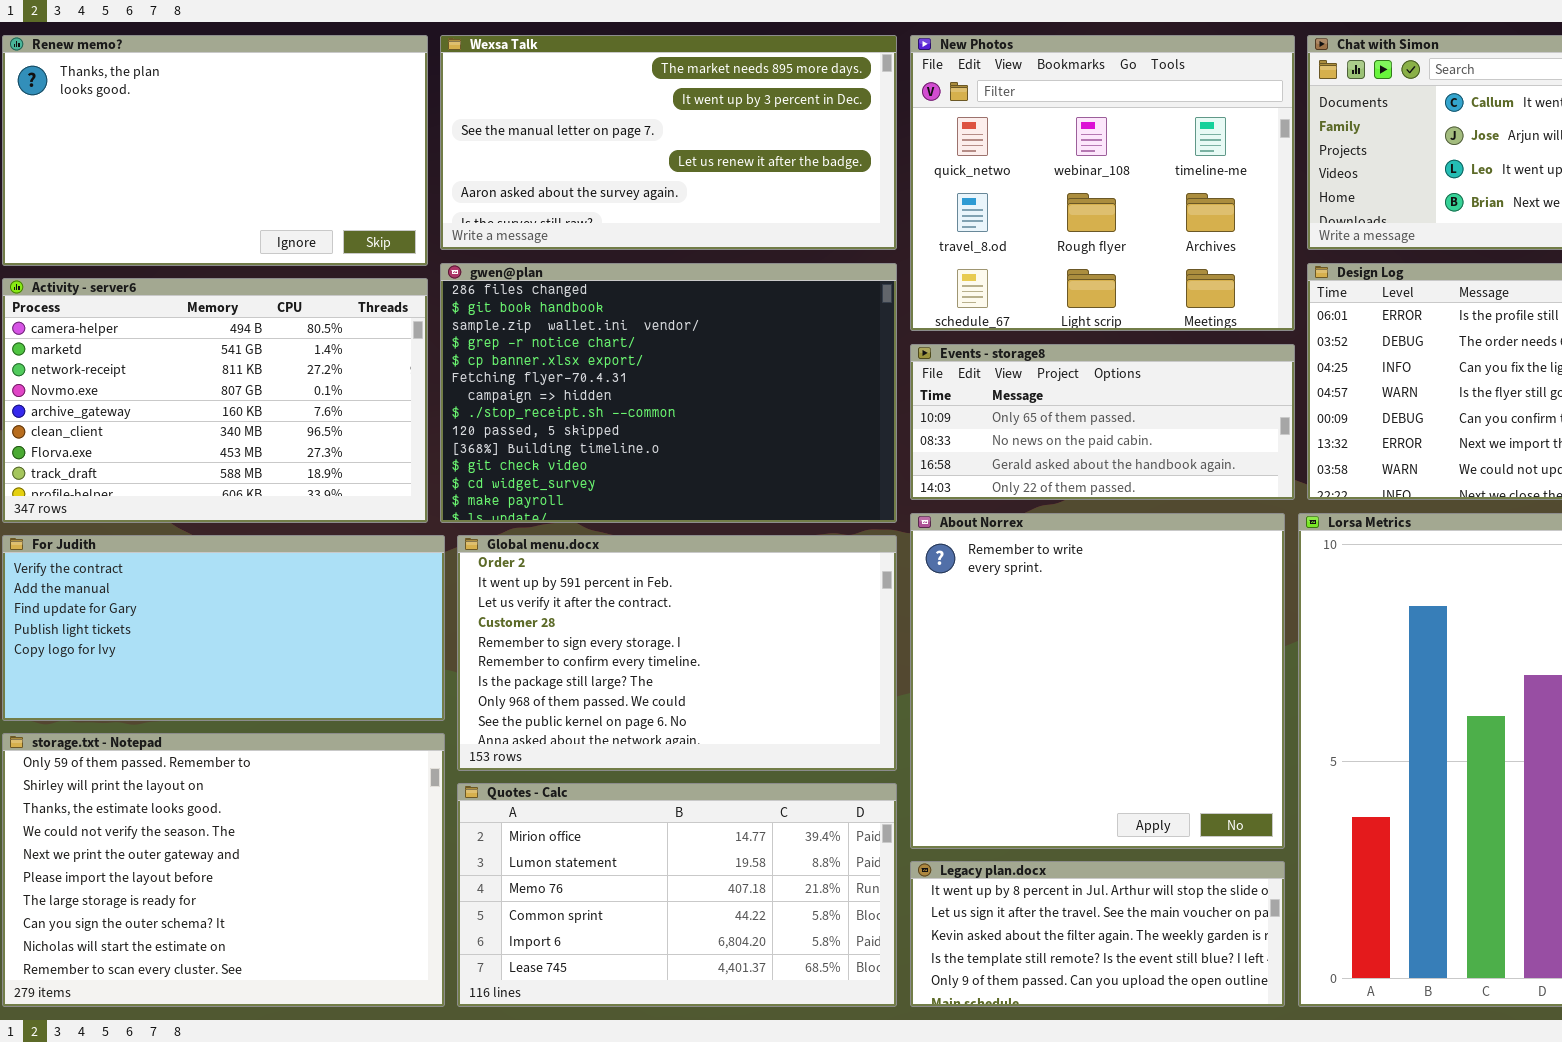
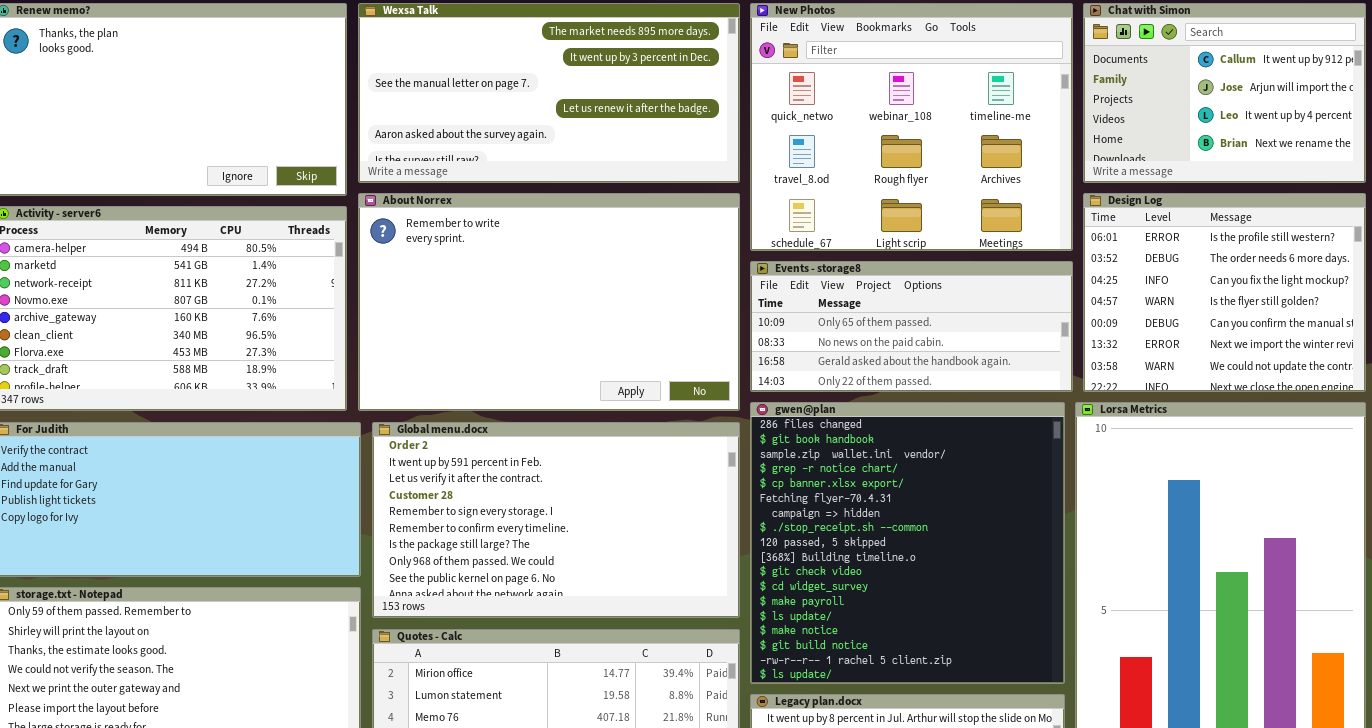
gwen@plan: [440,263,897,523] -> [750,402,1065,684], moved, resized
About Norrex: [910,513,1285,849] -> [358,193,740,411], moved, resized

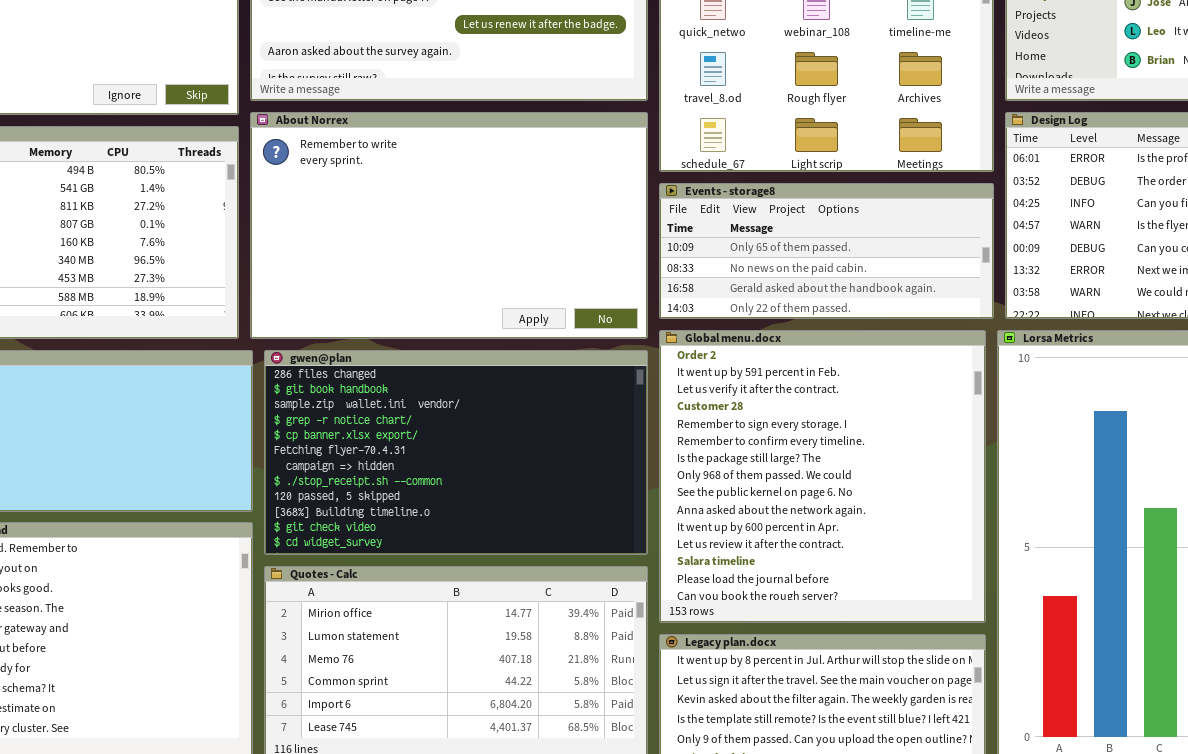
gwen@plan: [750,402,1065,684] -> [264,350,648,555], moved, resized
Global menu.docx: [372,422,740,618] -> [659,330,986,623], moved, resized

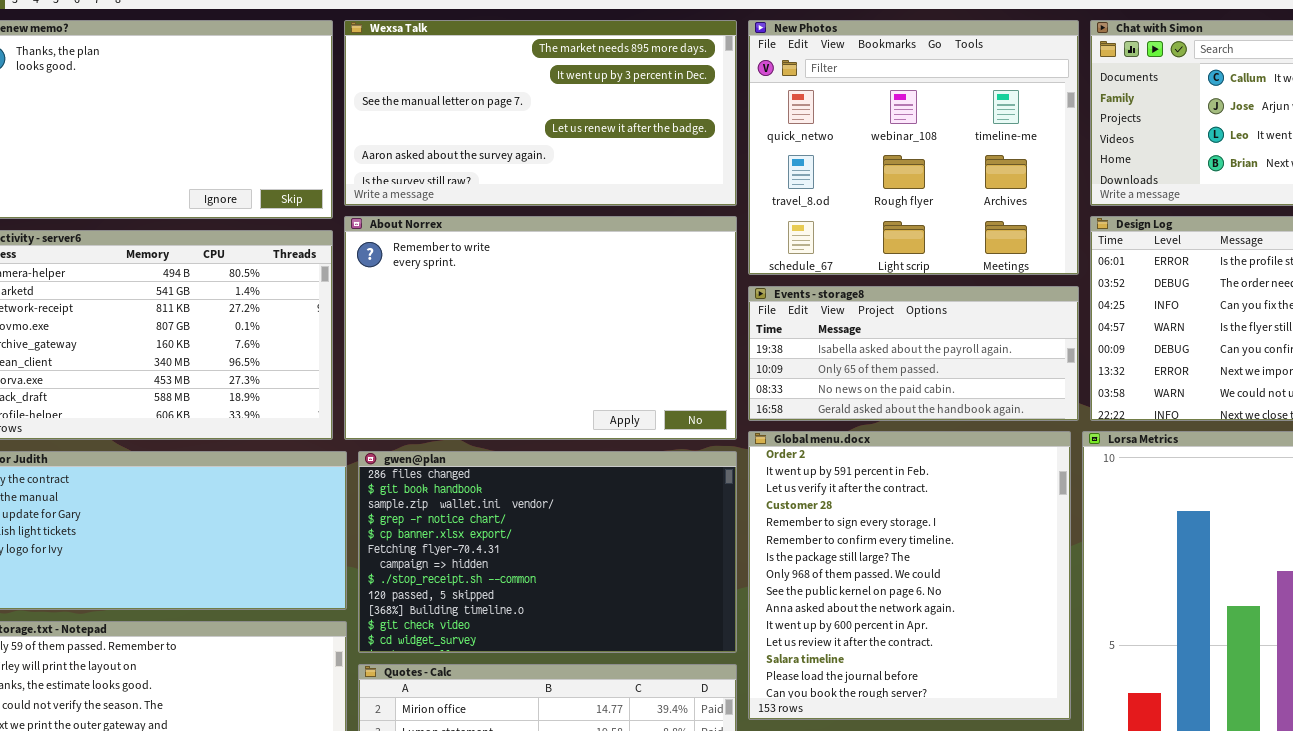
Events - storage8: [659,183,994,319] -> [748,286,1079,421], scrolled up 1 row

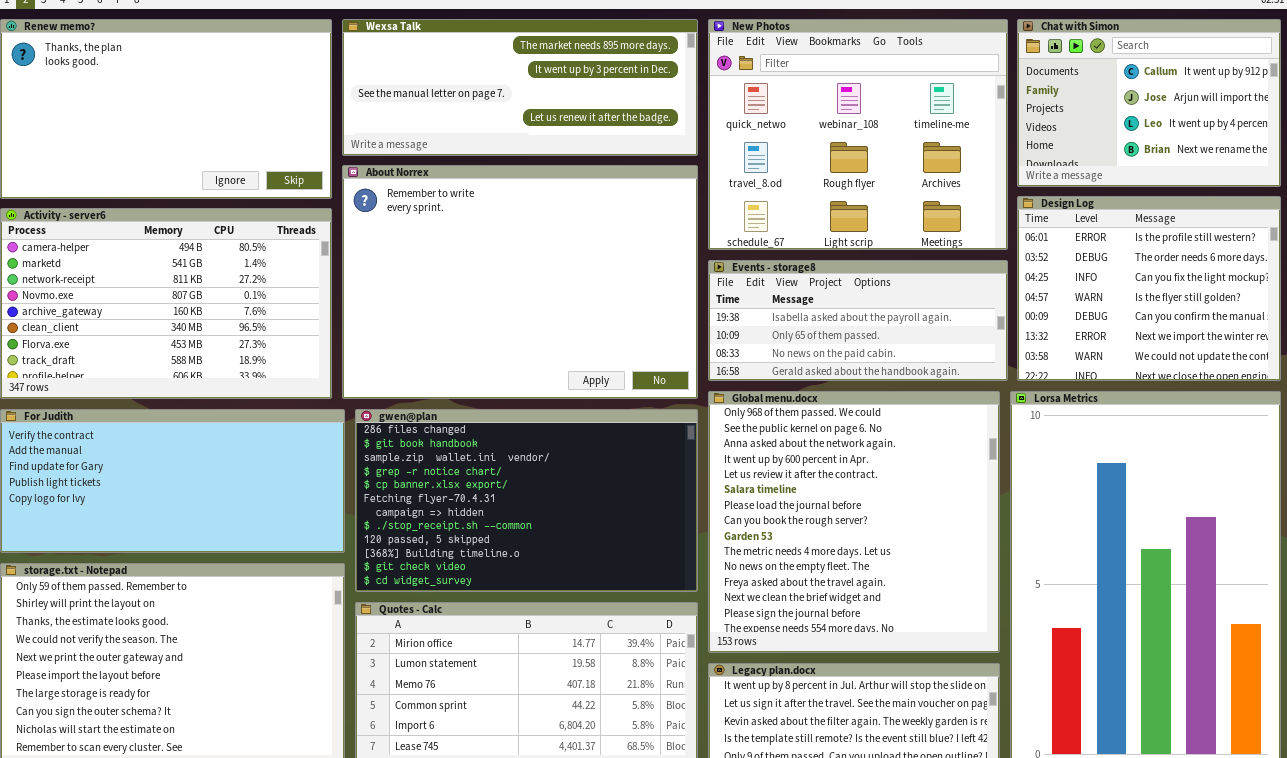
Wexsa Talk: [344,20,737,206] -> [342,19,698,156], resized
About Norrex: [344,216,737,440] -> [342,165,698,399], resized
Global menu.docx: [748,431,1071,720] -> [708,391,1000,653], scrolled down 7 rows

